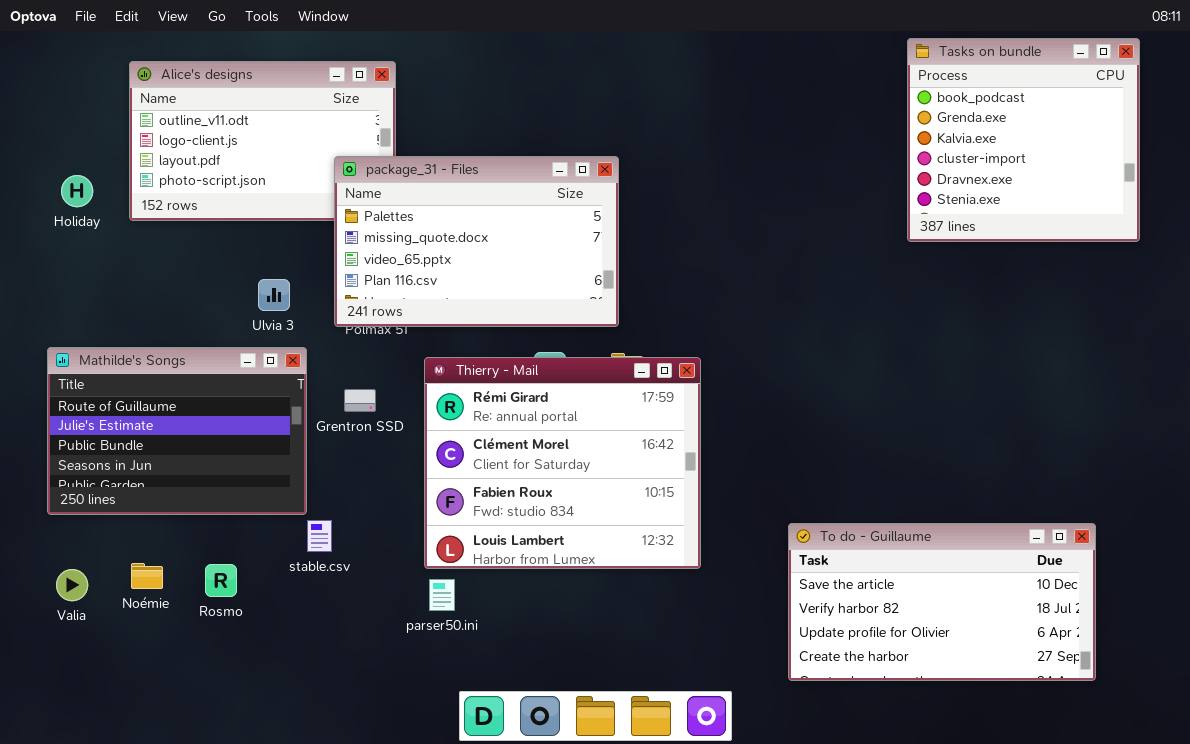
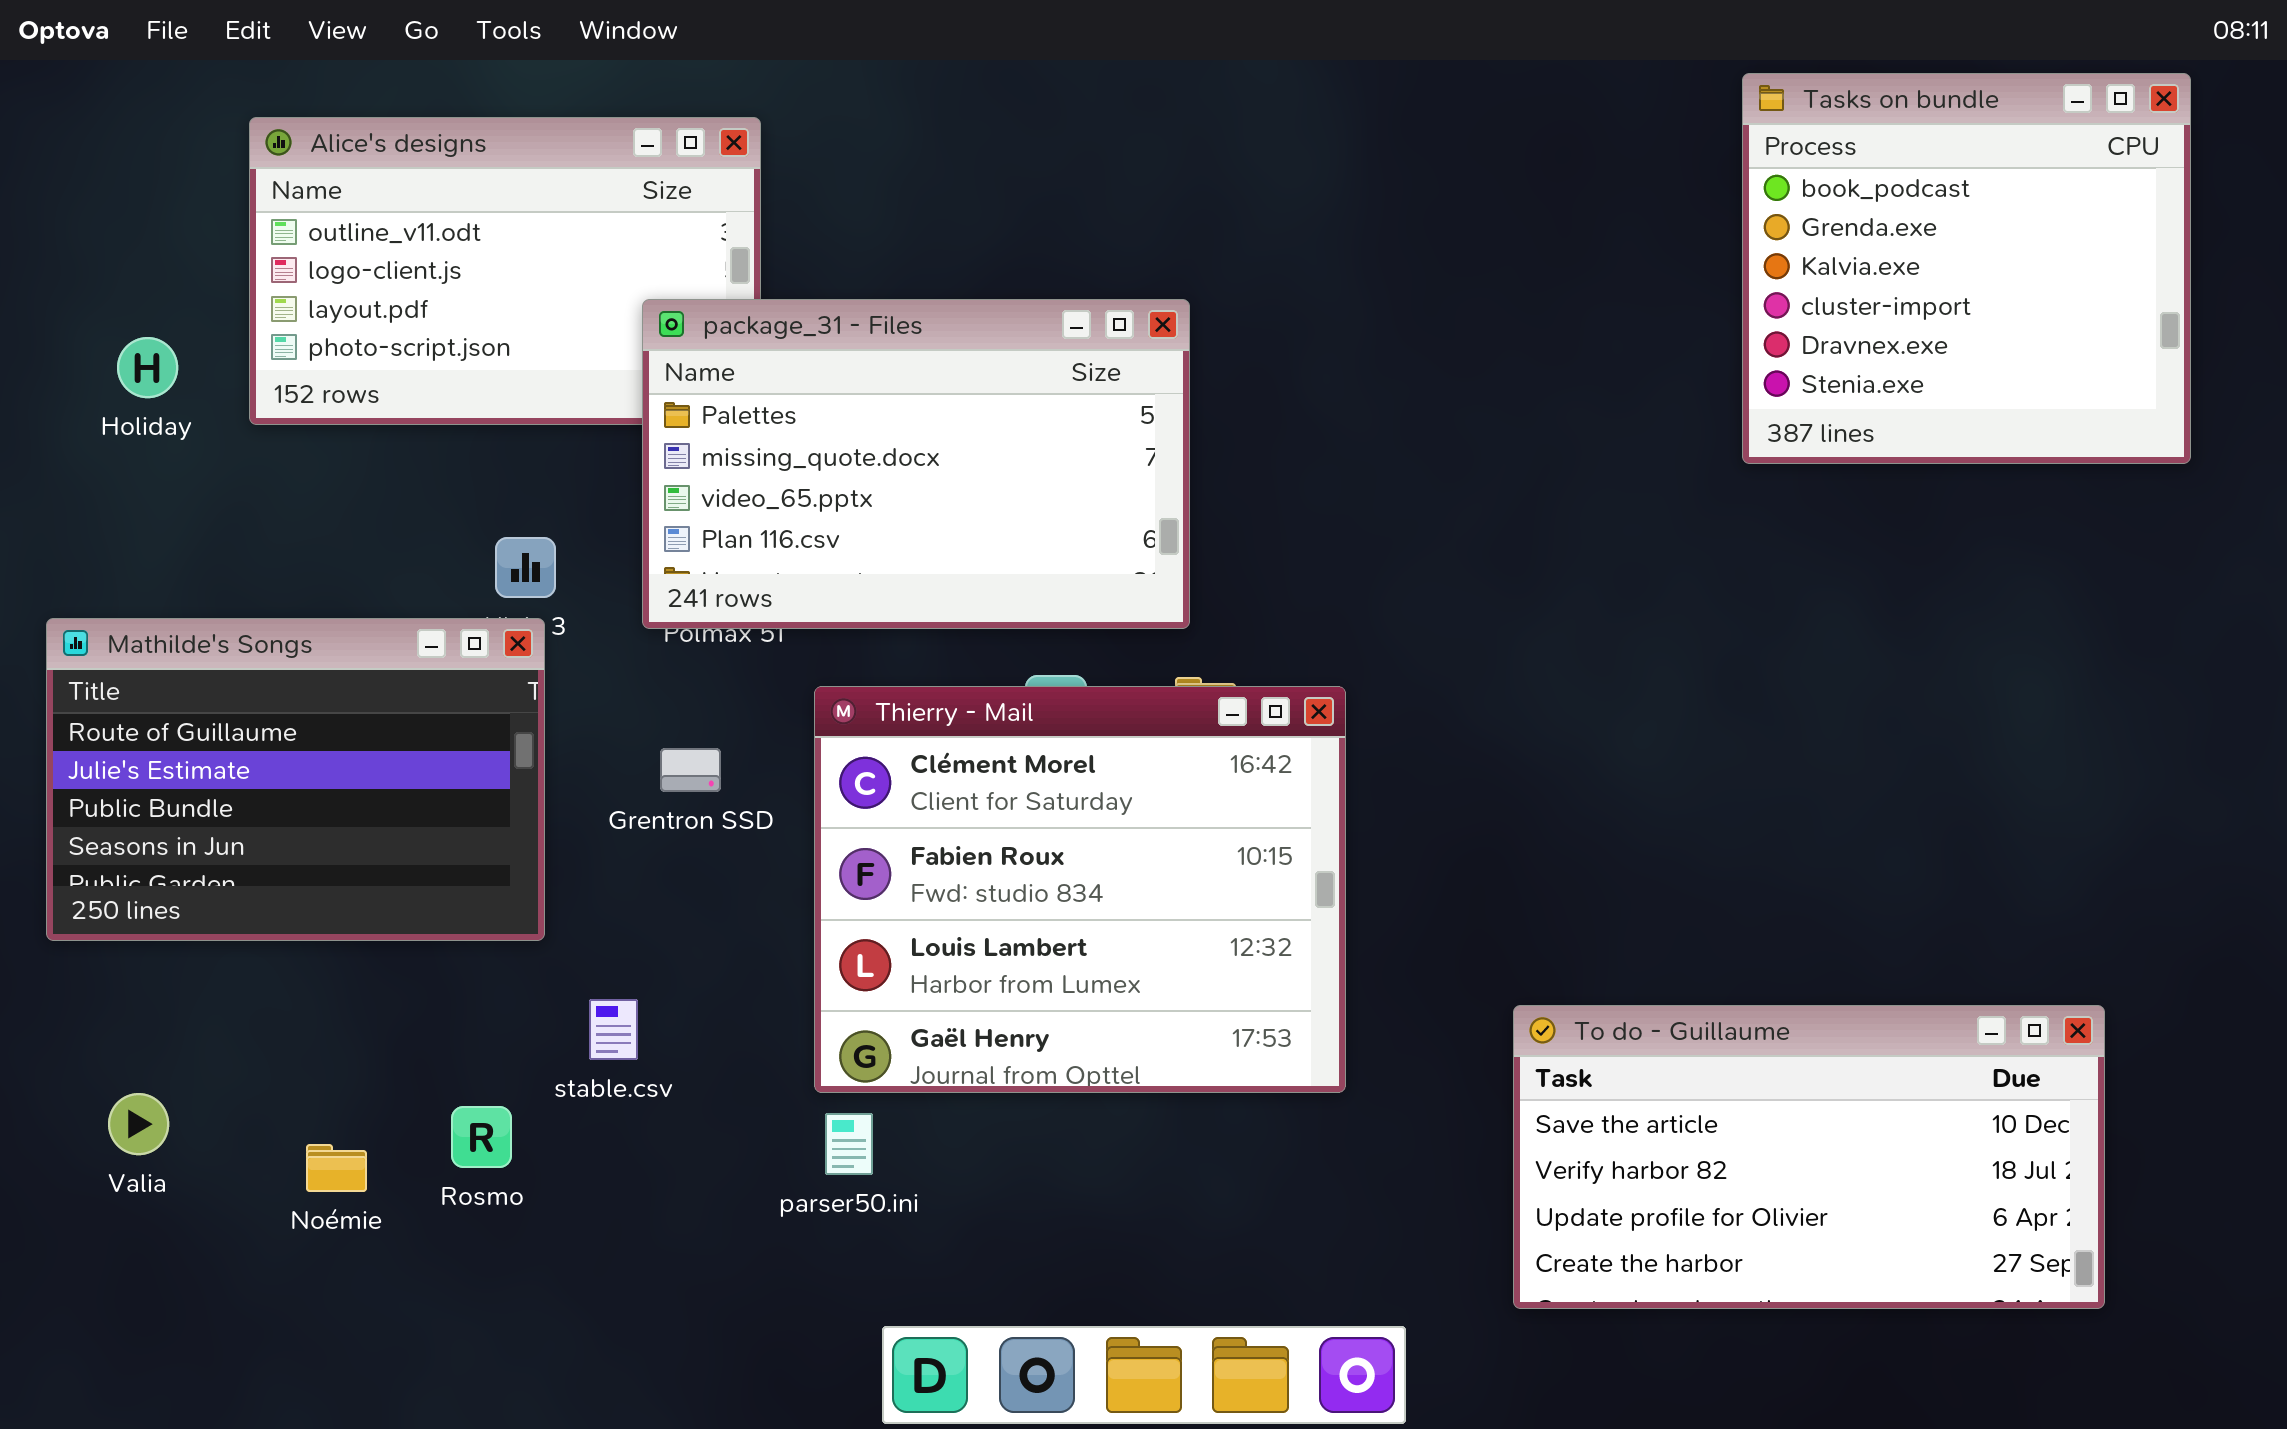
Mathilde's Songs: [47,347,307,515] -> [46,618,545,941], moved
Thierry - Mail: [424,357,701,569] -> [814,686,1346,1093], scrolled down 1 row
Noémie: [131,563,163,589] -> [306,1144,367,1192], moved
Rosmo: [205,564,237,597] -> [451,1106,512,1168], moved

